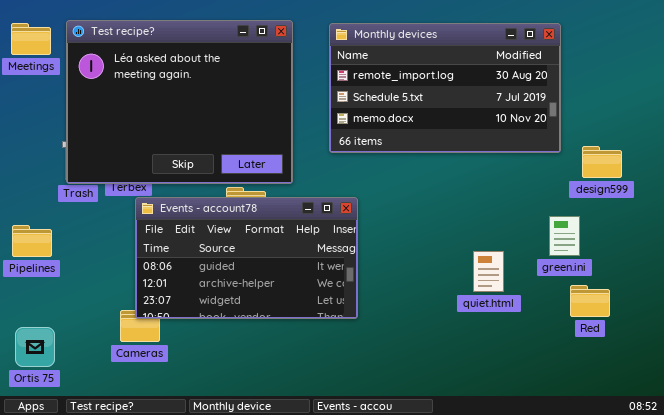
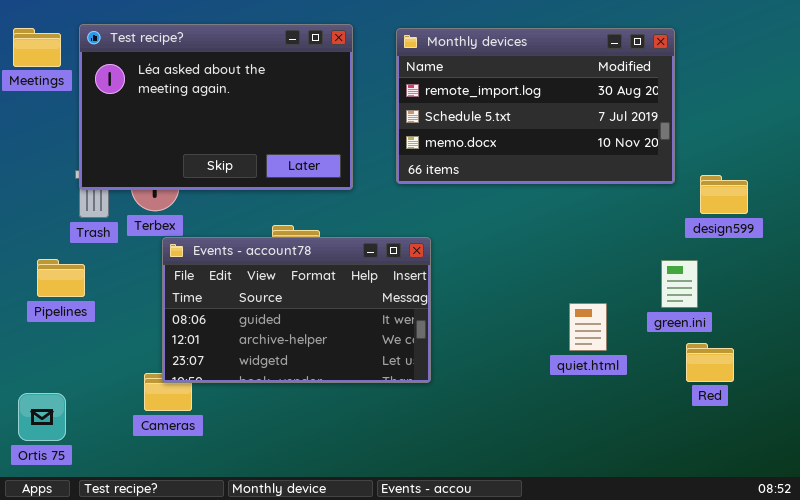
Test recipe?: [66,20,293,184] -> [79,24,353,190], resized
Pipelines: [12,225,52,257] -> [37,259,85,297], moved

